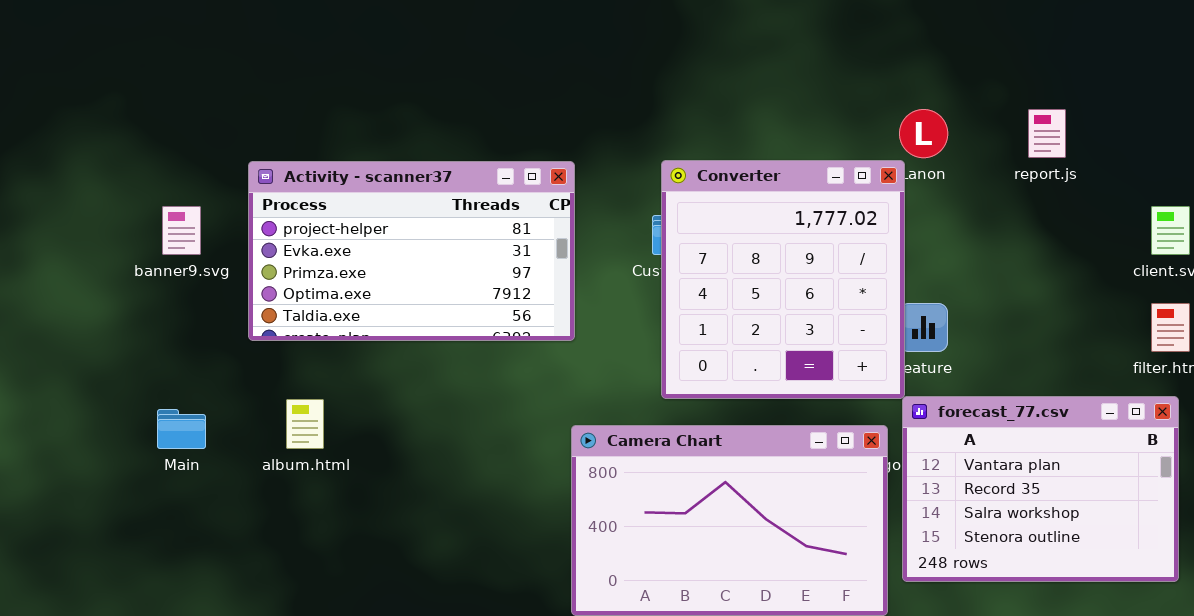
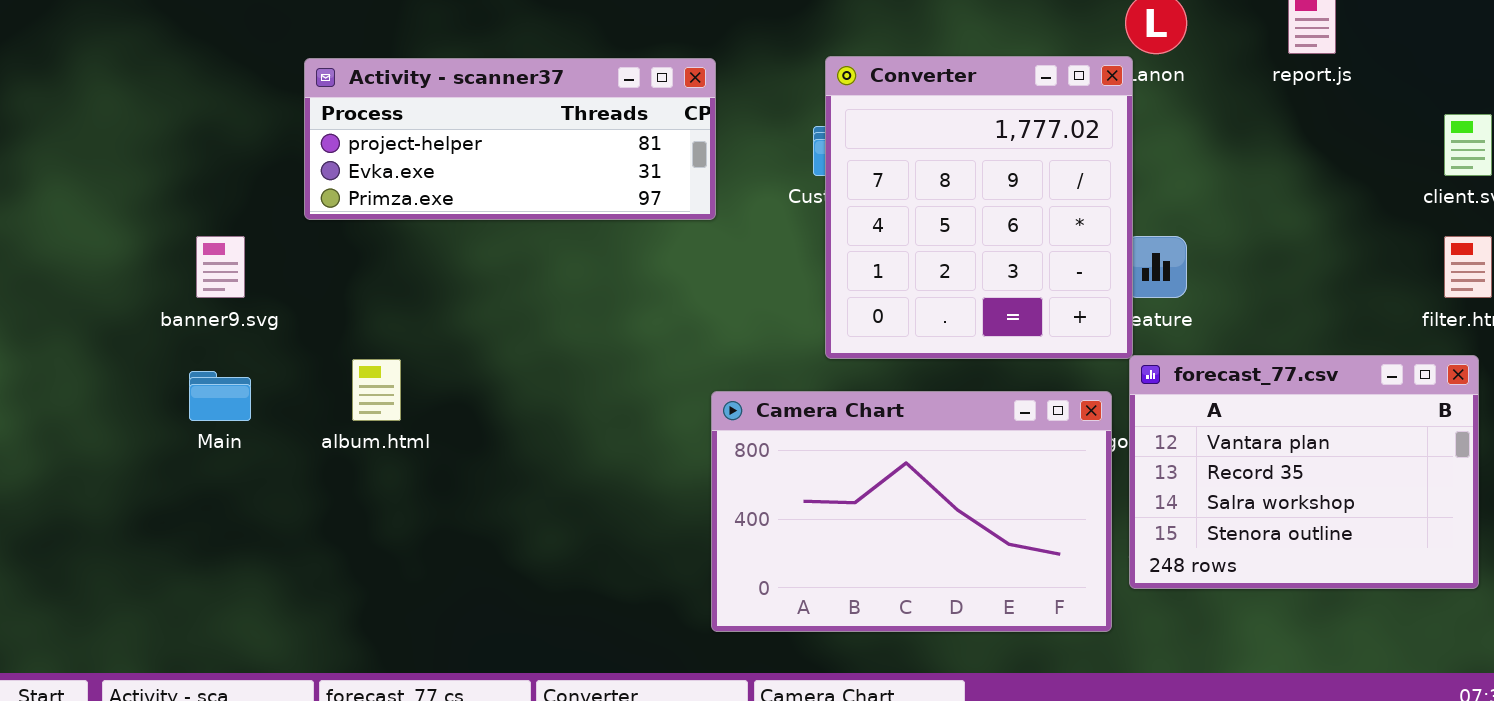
Activity - scanner37: [248,161,575,341] -> [304,58,716,220], resized
banner9.svg: [162,206,201,255] -> [196,236,245,298], moved

